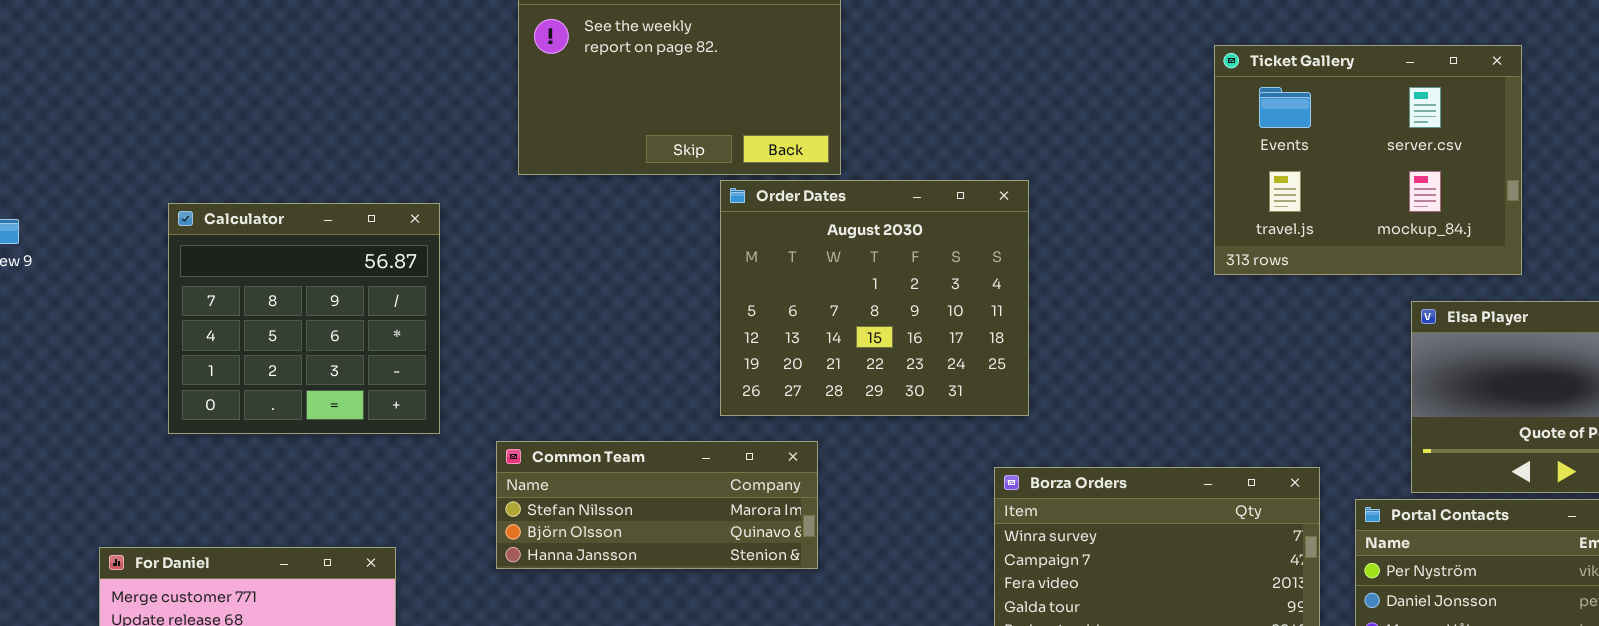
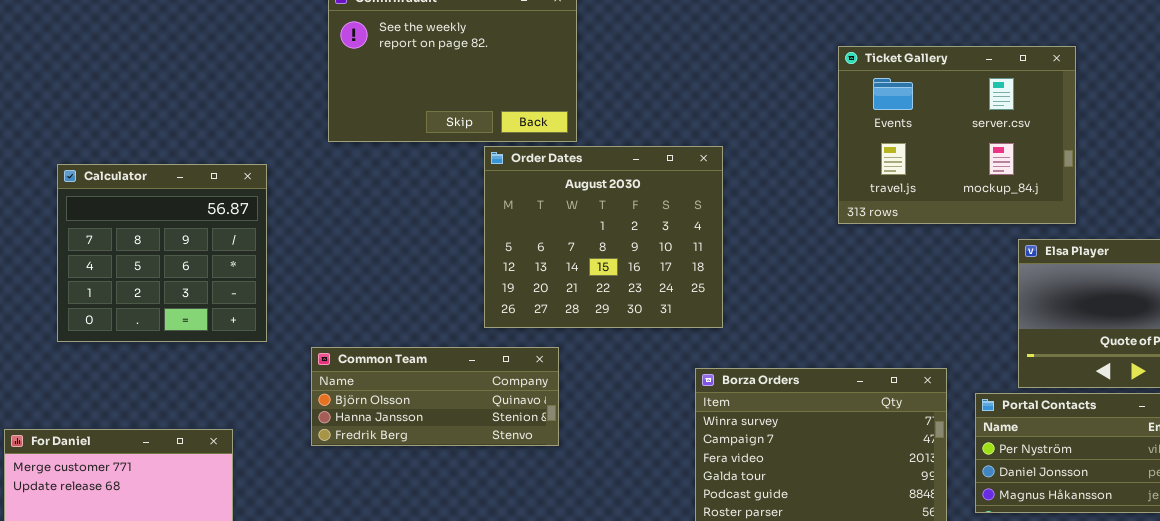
Ticket Gallery: [1214,45,1522,275] -> [838,46,1076,224], moved
Common Team: [496,441,818,569] -> [311,347,559,446], scrolled down 1 row

